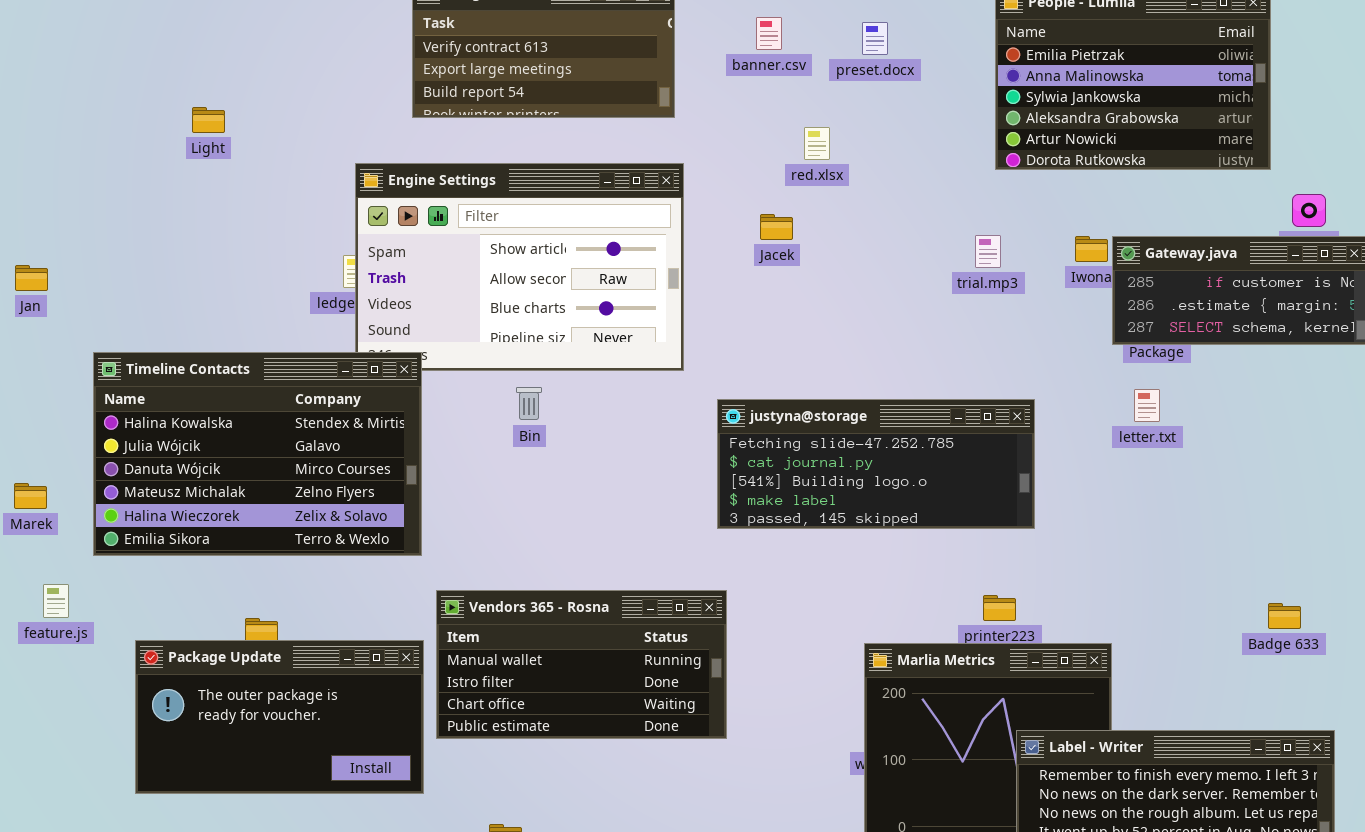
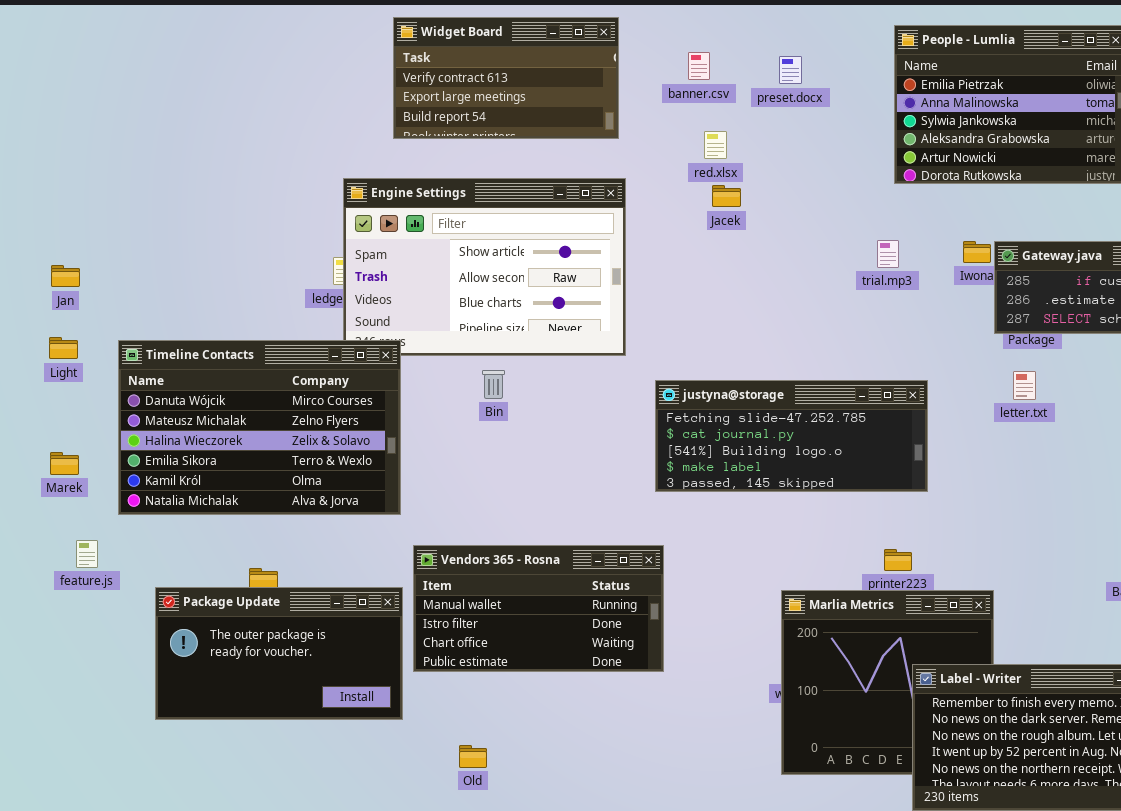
Light: [192,107,225,133] -> [49,337,78,359], moved
red.xlsx: [804,127,830,160] -> [704,131,727,159], moved
Jacek: [760,214,793,240] -> [712,185,741,207], moved
Timeline Contacts: [93,352,422,556] -> [118,340,401,515], scrolled down 2 rows

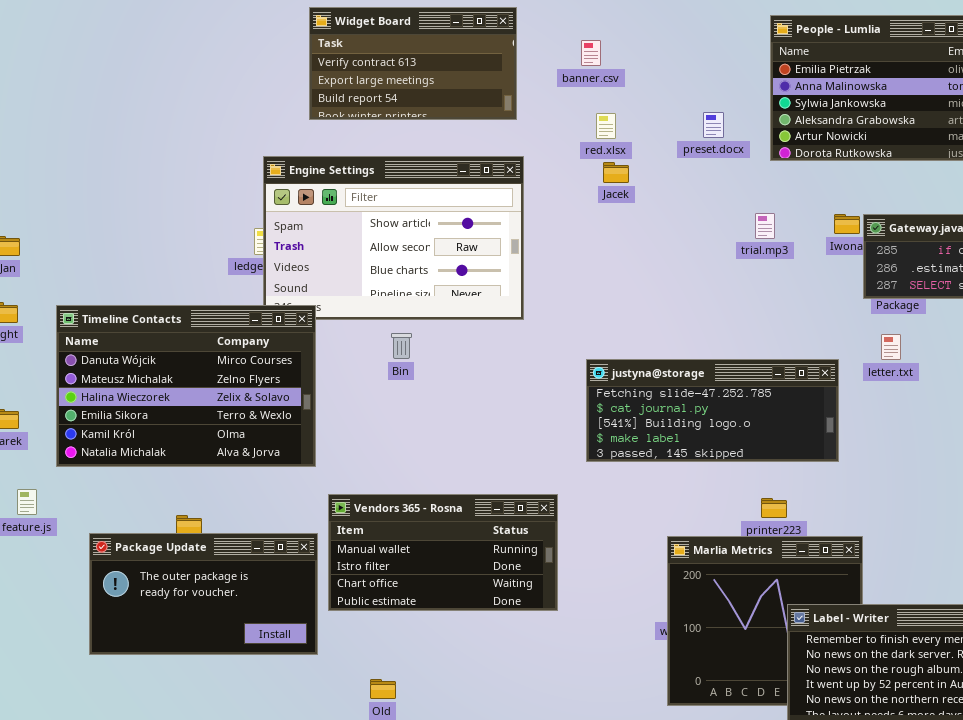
preset.docx: [779,56,802,84] -> [703,112,724,138], moved
justyna@storage: [655,380,928,492] -> [586,359,839,462], moved

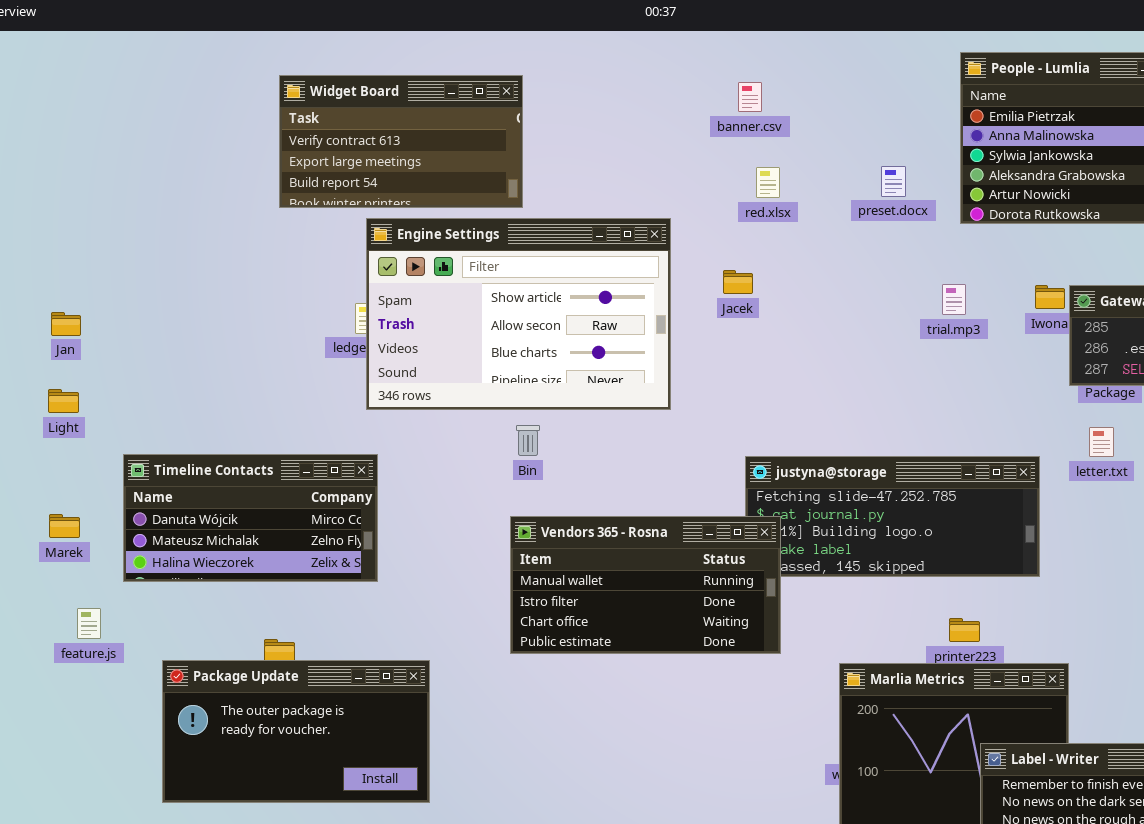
Widget Board: [309,7,517,120] -> [279,75,523,208], moved
Jacek: [603,162,629,183] -> [723,270,753,294], moved
Timeline Contacts: [56,305,316,467] -> [123,454,378,582], resized
Vendors 365 - Rosna: [328,494,558,611] -> [510,516,781,654], moved

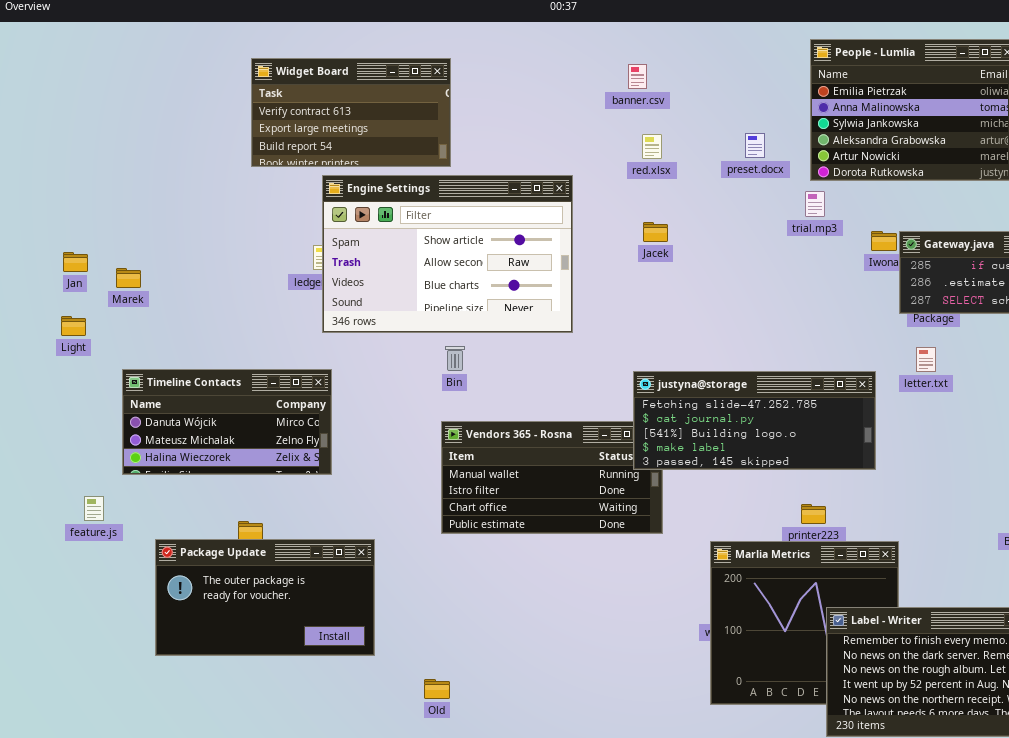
Jacek: [723,270,753,294] -> [643,222,668,242], moved
trial.mp3: [942,284,966,315] -> [805,191,825,217], moved
justyna@storage: [745,456,1040,577] -> [633,371,876,470], raised
Marek: [49,514,80,538] -> [116,268,141,288], moved

